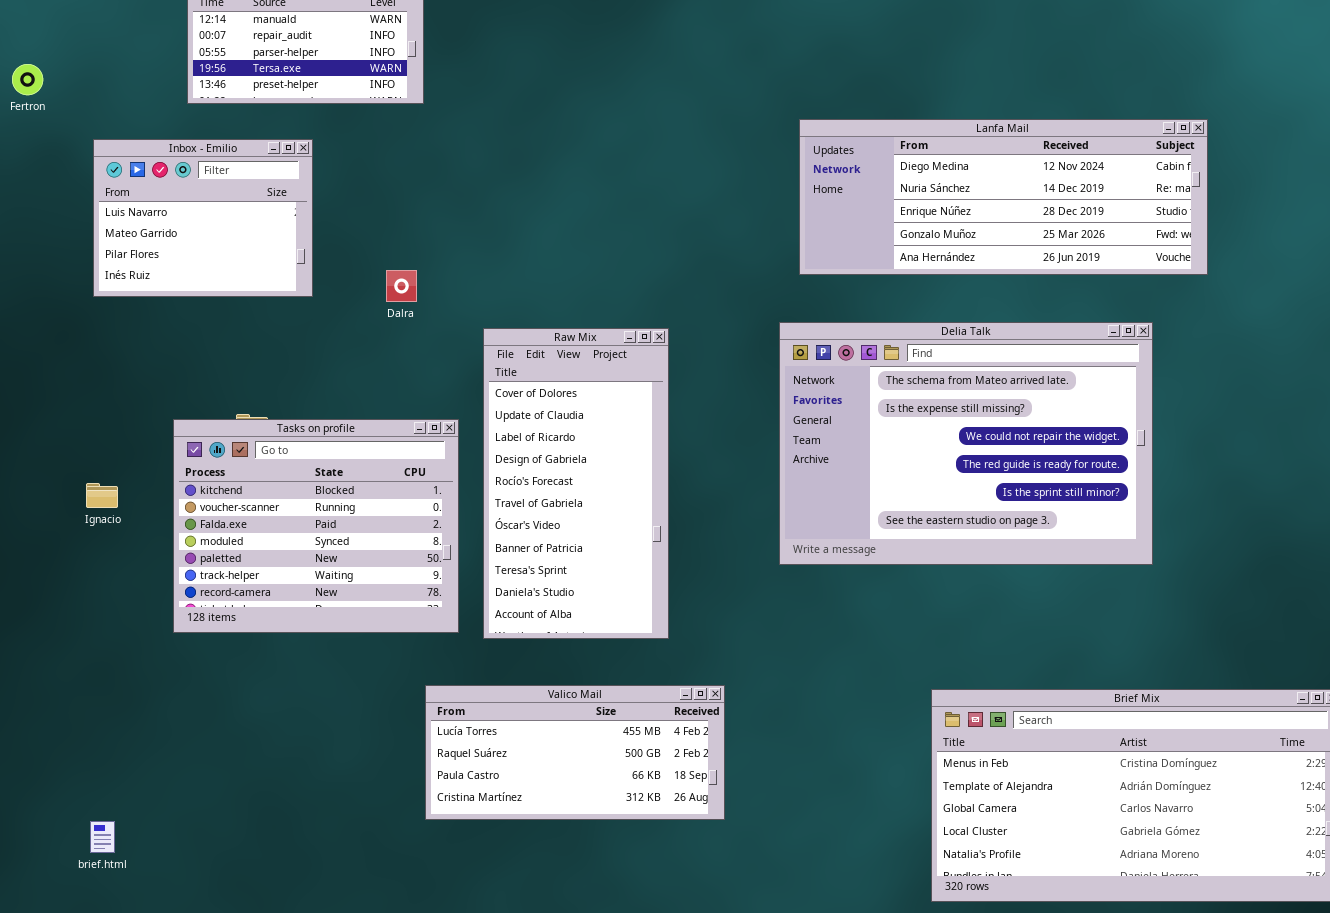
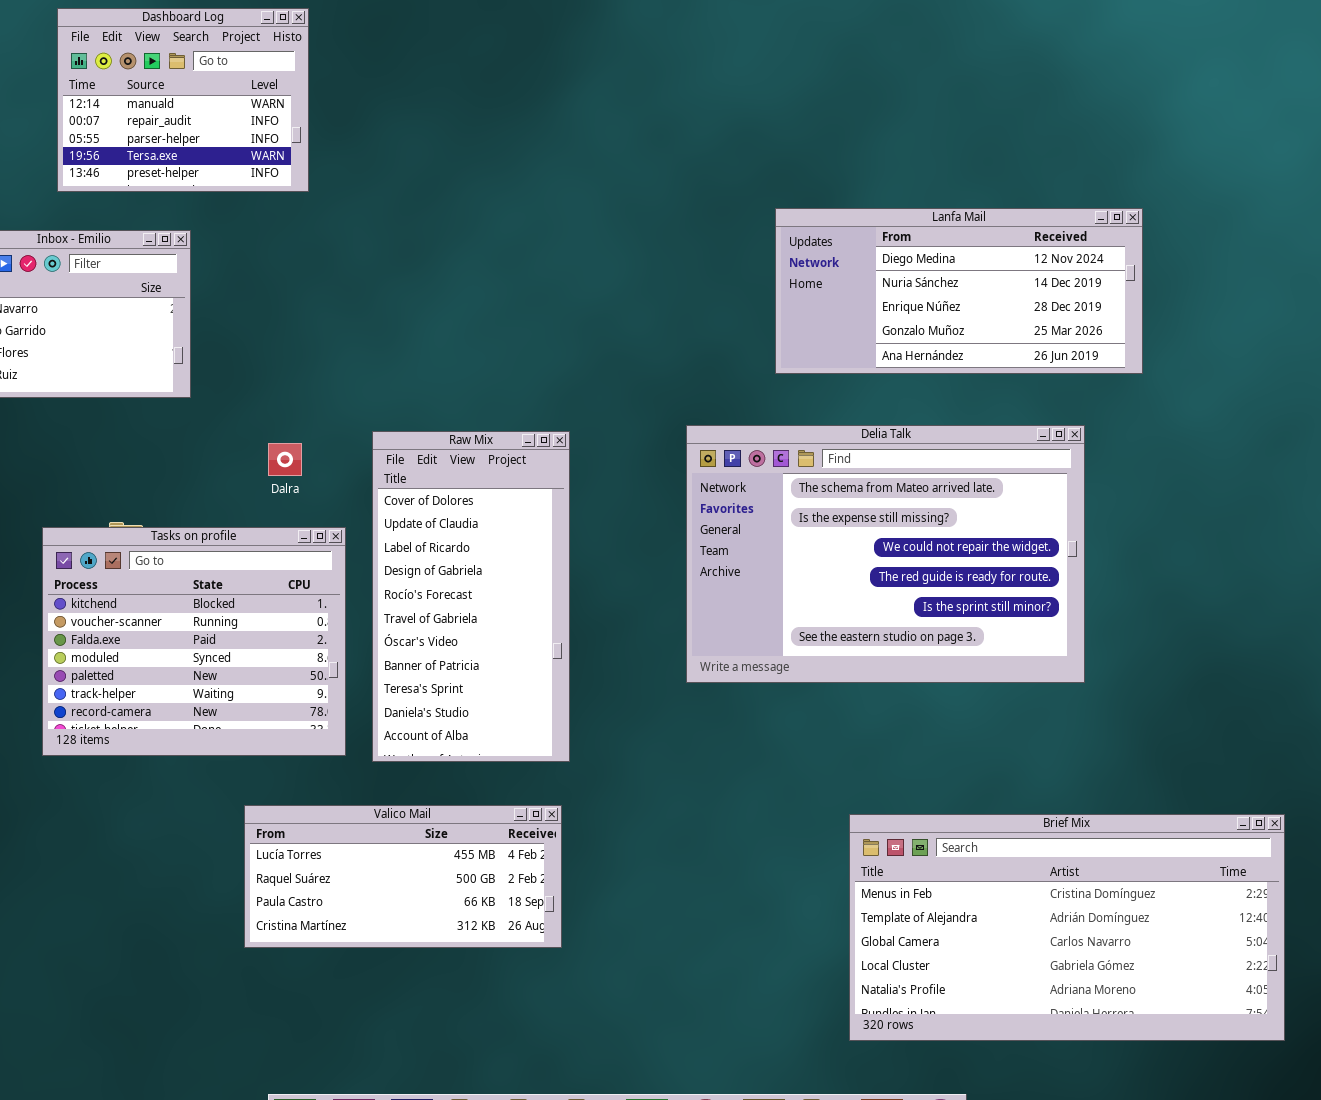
Lanfa Mail: [799,119,1208,275] -> [775,208,1143,374], resized
Dalra: [386,270,417,302] -> [268,443,302,476], moved
Valico Mail: [425,685,725,820] -> [244,805,562,948], moved

